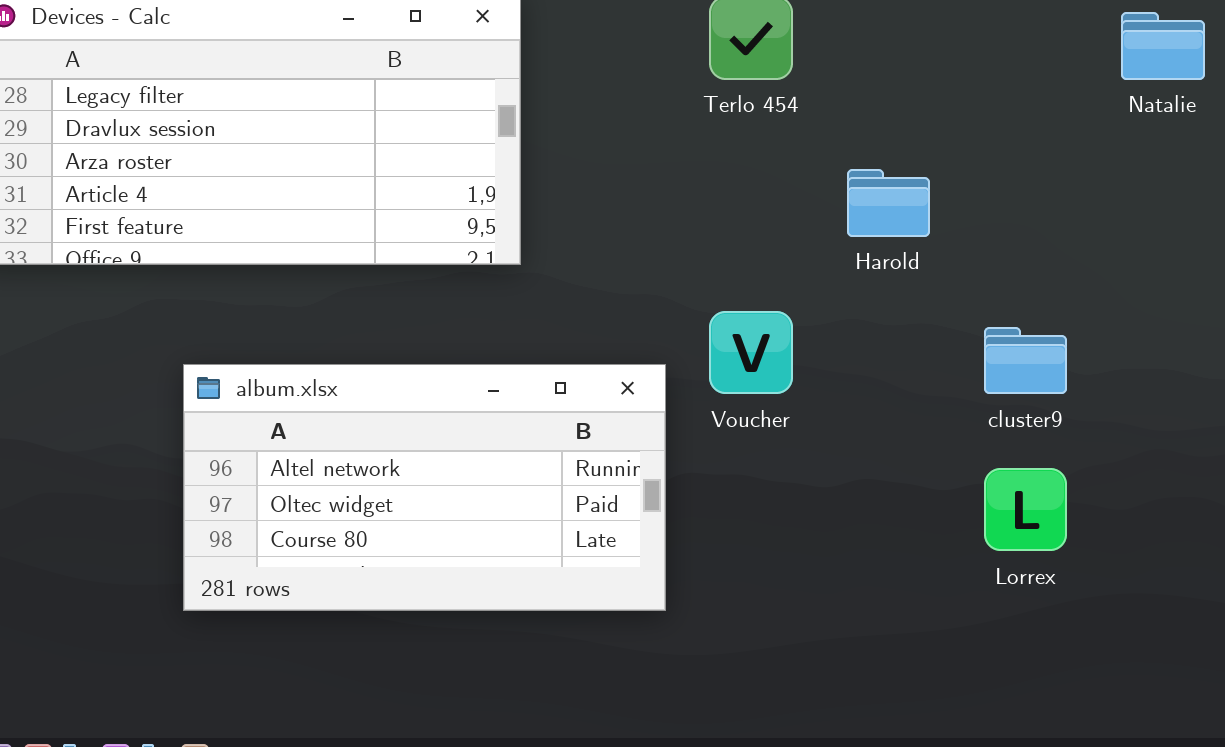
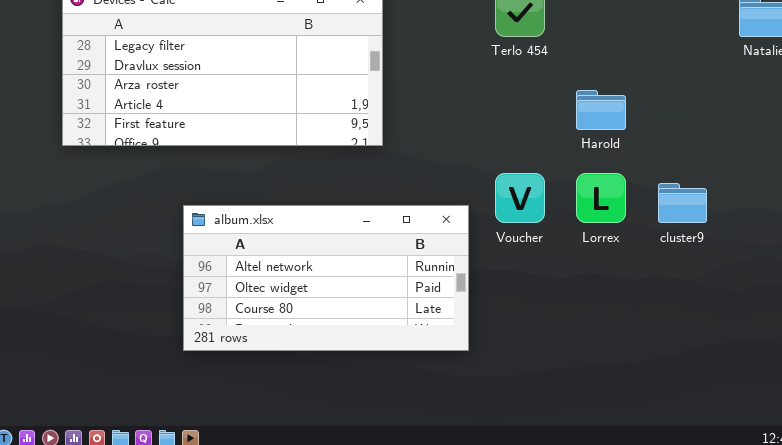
Lorrex: [984,468,1067,551] -> [576,173,626,223], moved

